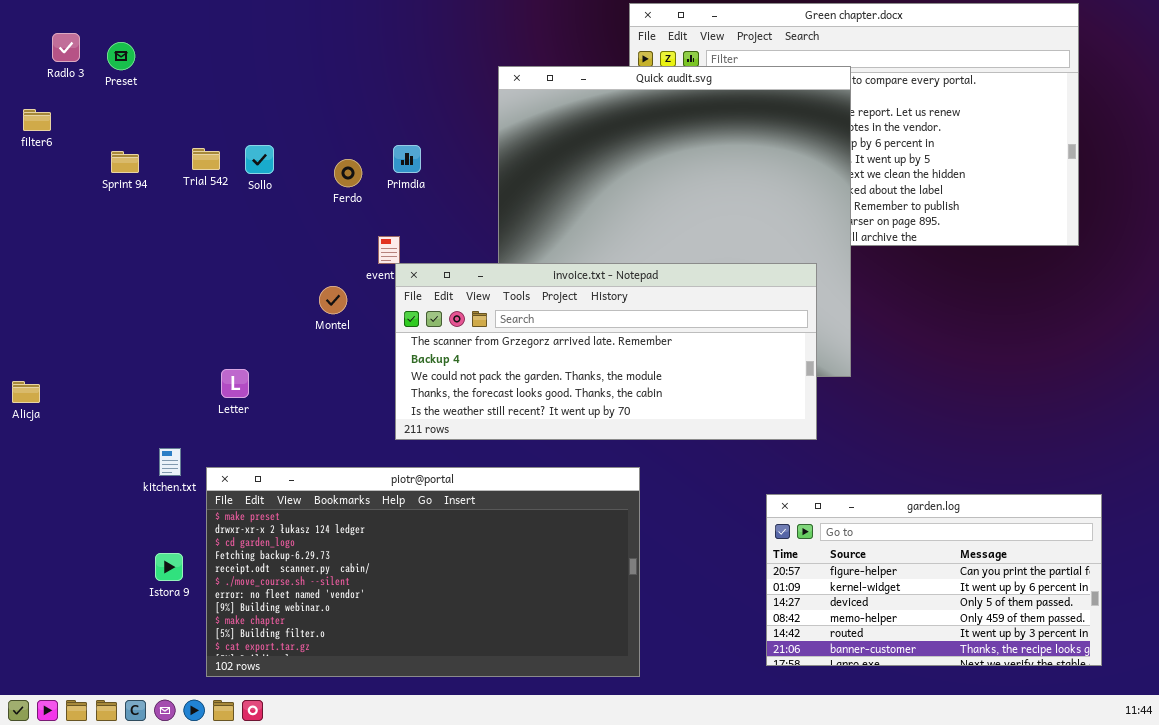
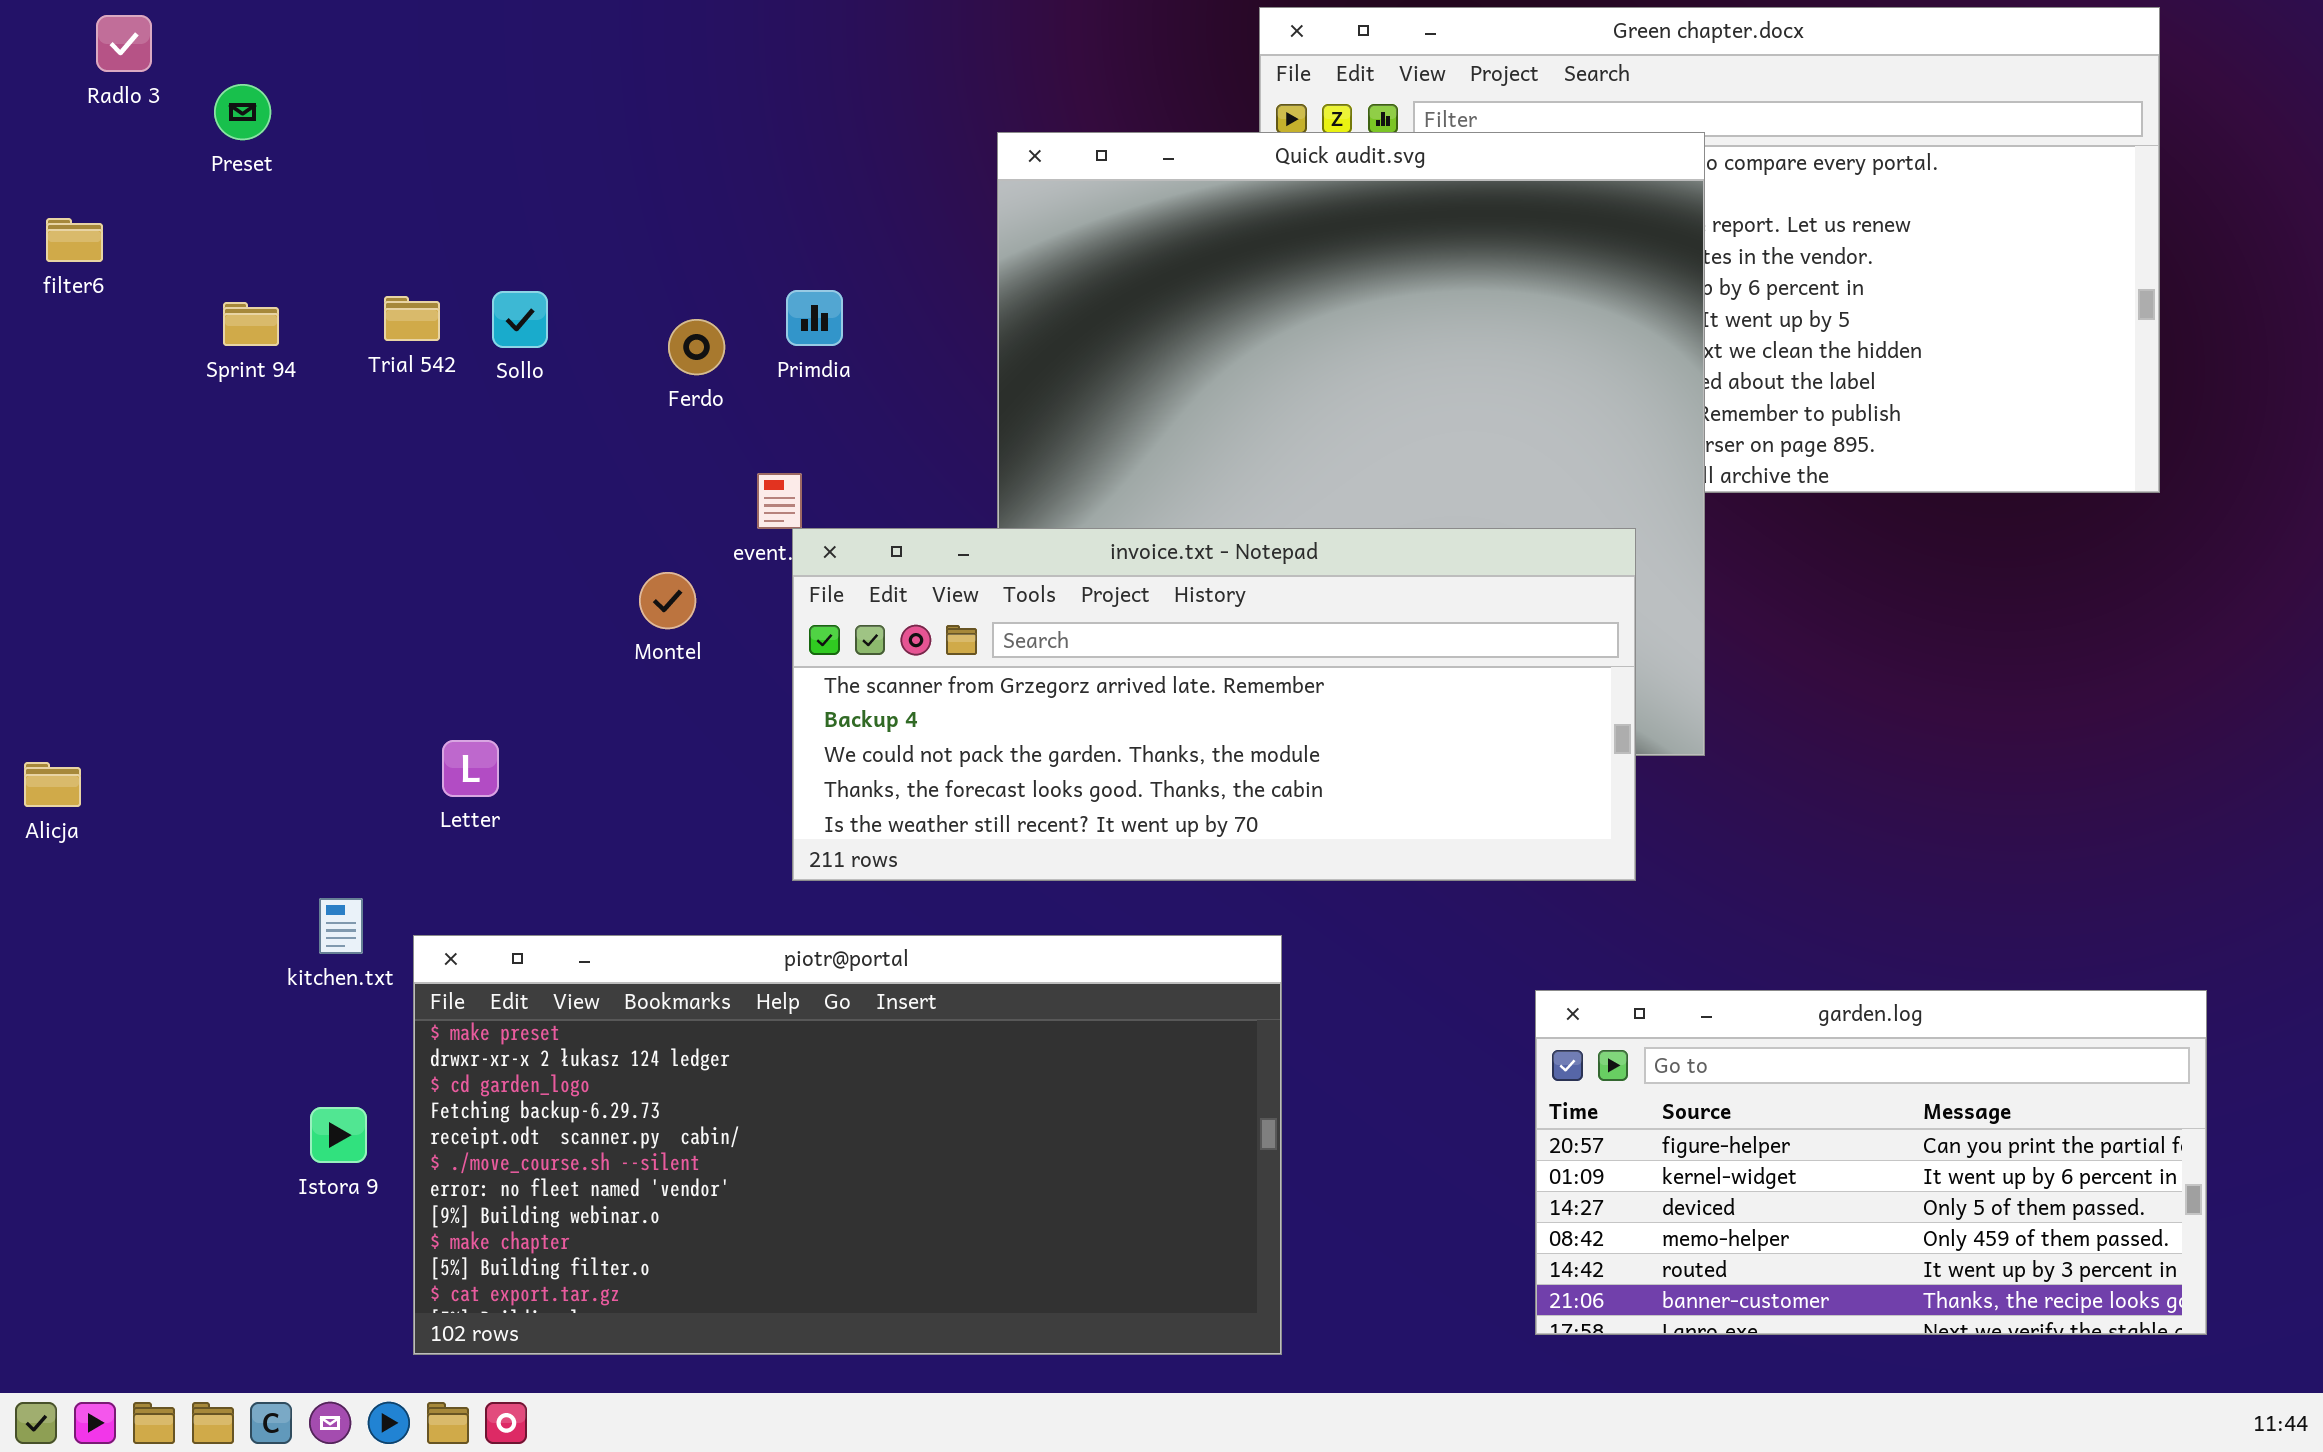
Radlo 3: [52,33,80,62] -> [96,15,152,72], moved

